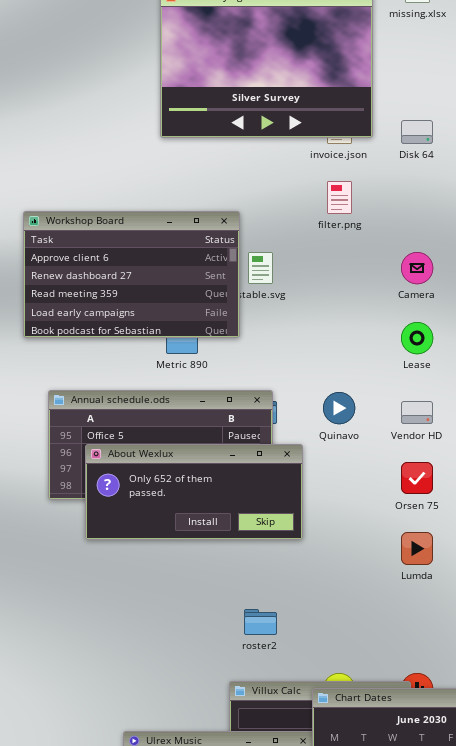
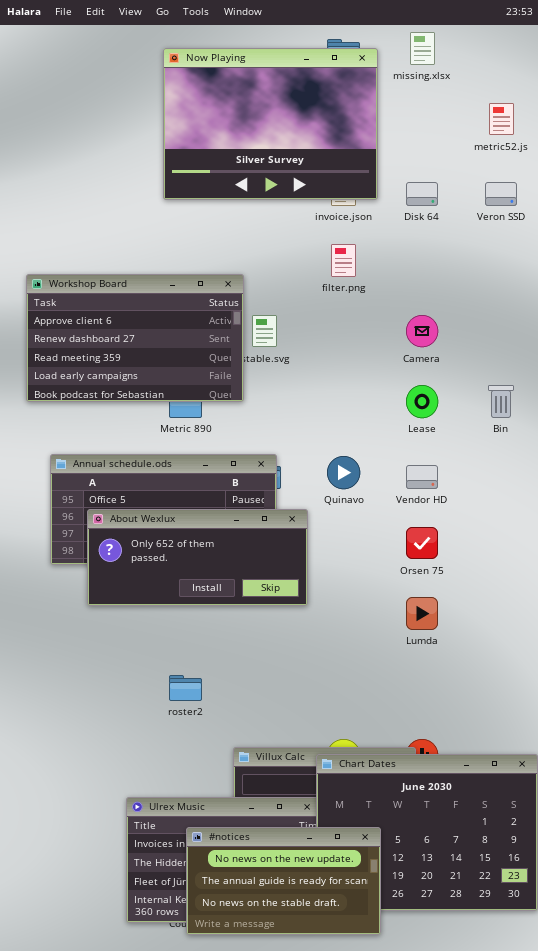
roster2: [244,609,277,635] -> [169,675,202,701], moved

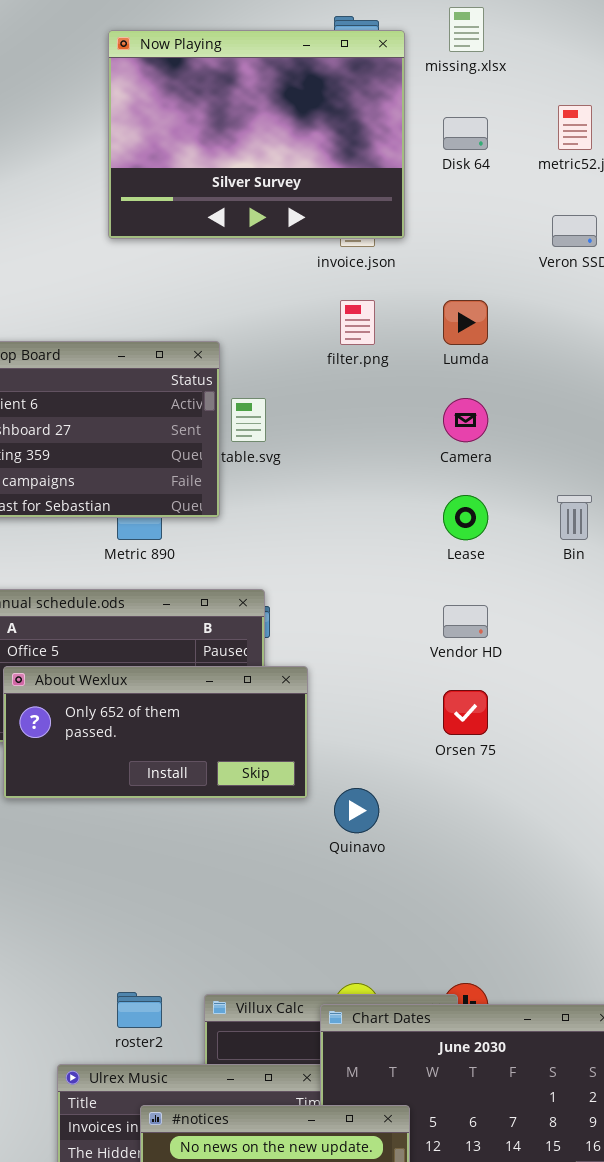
Disk 64: [406,182,438,206] -> [443,117,488,150], moved
Quinavo: [327,456,360,489] -> [334,788,379,833], moved
Lumda: [406,597,438,630] -> [443,300,488,345], moved
roster2: [169,675,202,701] -> [117,992,162,1028], moved

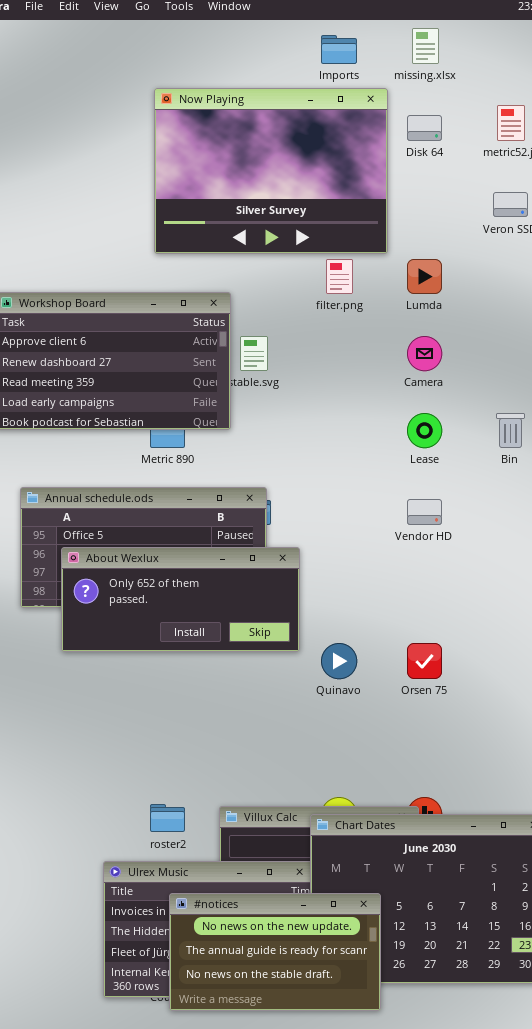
Now Playing: [108,30,405,239] -> [154,88,388,254], moved
Orsen 75: [443,690,488,735] -> [407,643,442,679], moved

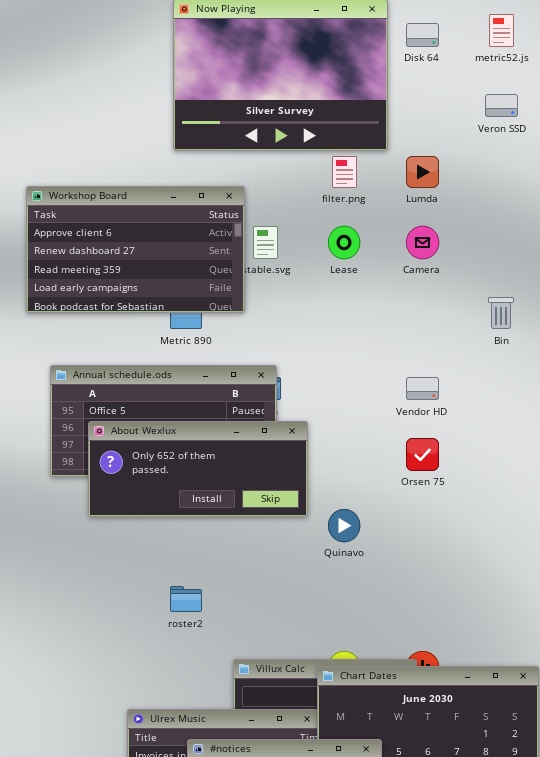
Lease: [407,413,442,448] -> [328,226,360,259], moved
Orsen 75: [407,643,442,679] -> [406,438,439,471], moved
roster2: [150,804,185,832] -> [170,586,202,612], moved

